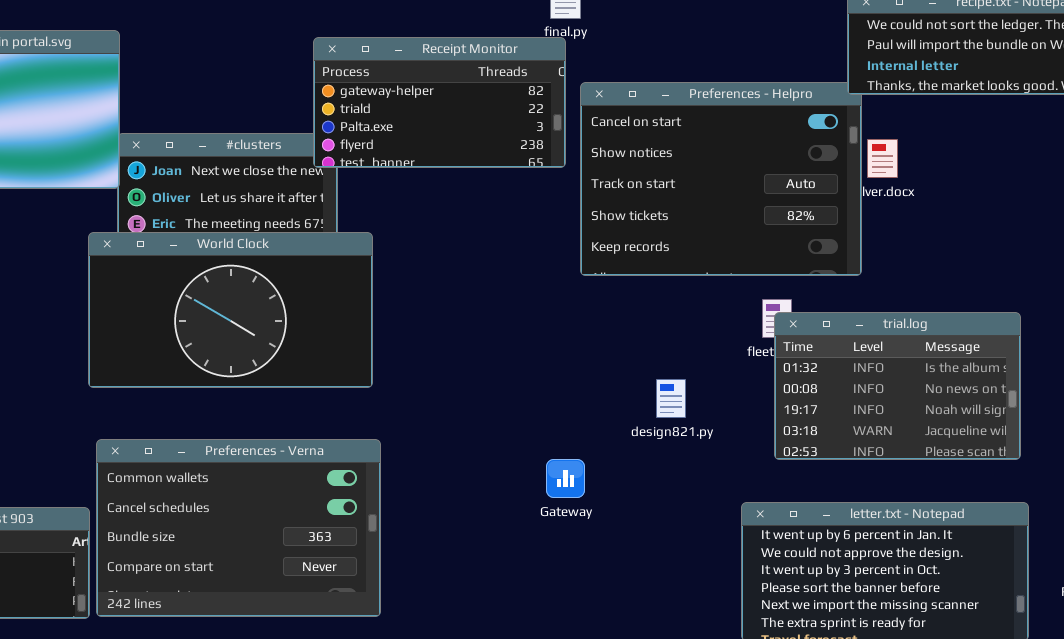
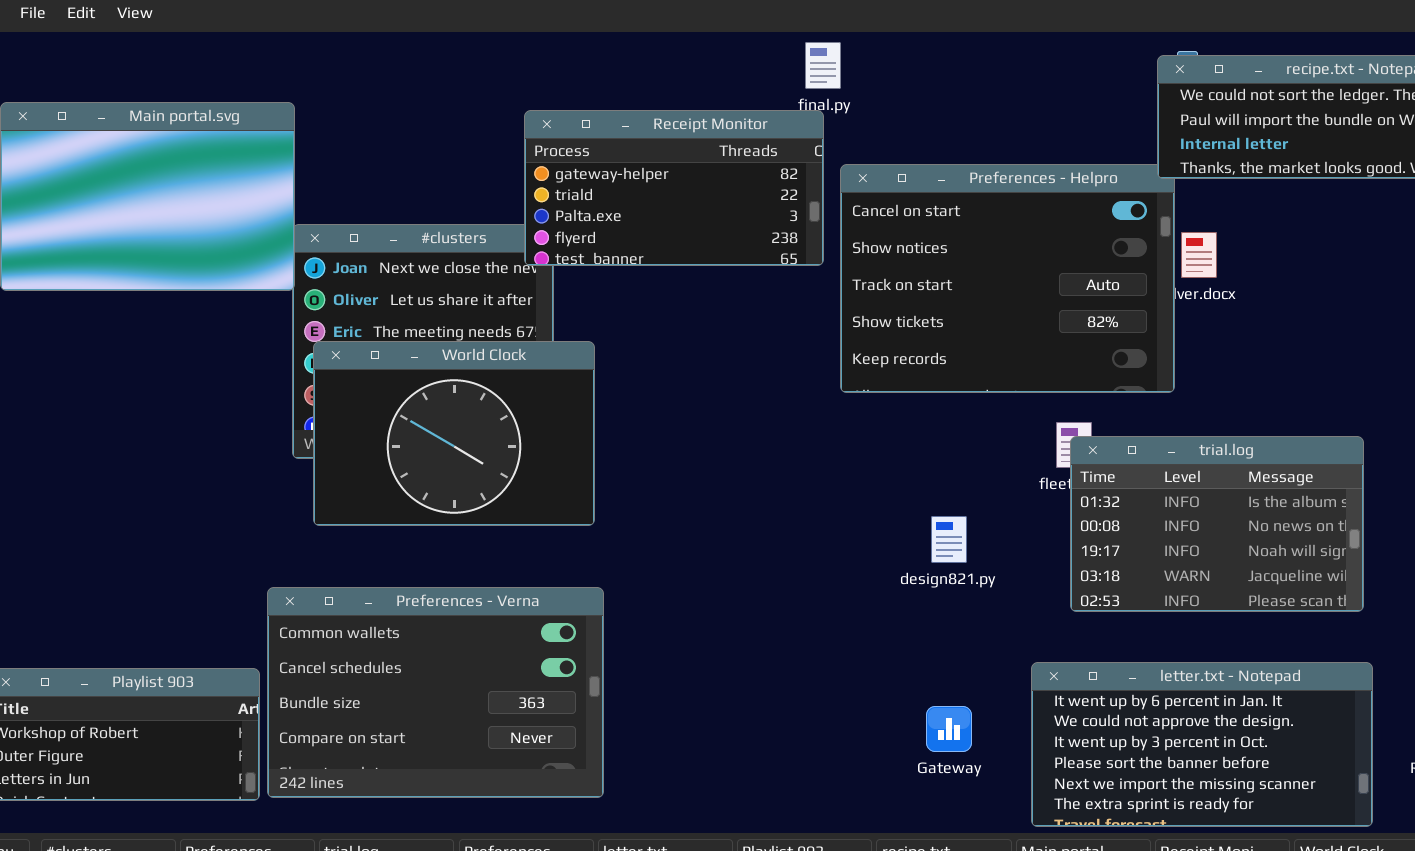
World Clock: [88,232,373,388] -> [313,341,595,526], resized
Gateway: [546,459,585,498] -> [926,706,972,752], moved

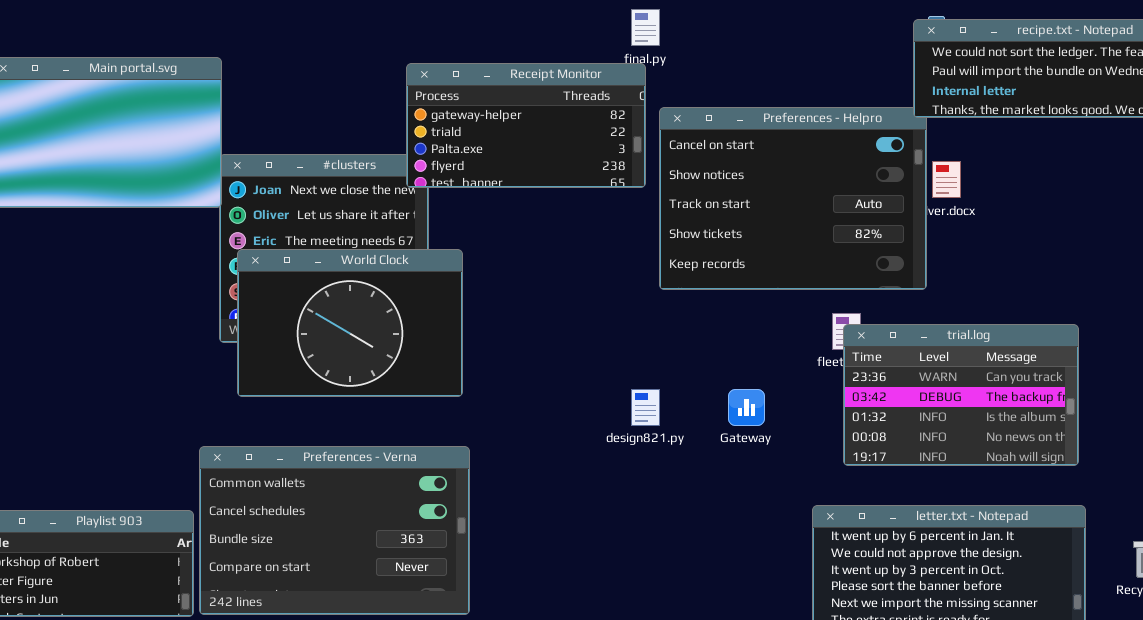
trial.log: [1070,436,1364,612] -> [843,324,1079,466], scrolled up 2 rows
design821.py: [931,516,967,563] -> [631,389,660,426], moved
Gateway: [926,706,972,752] -> [728,389,765,426], moved

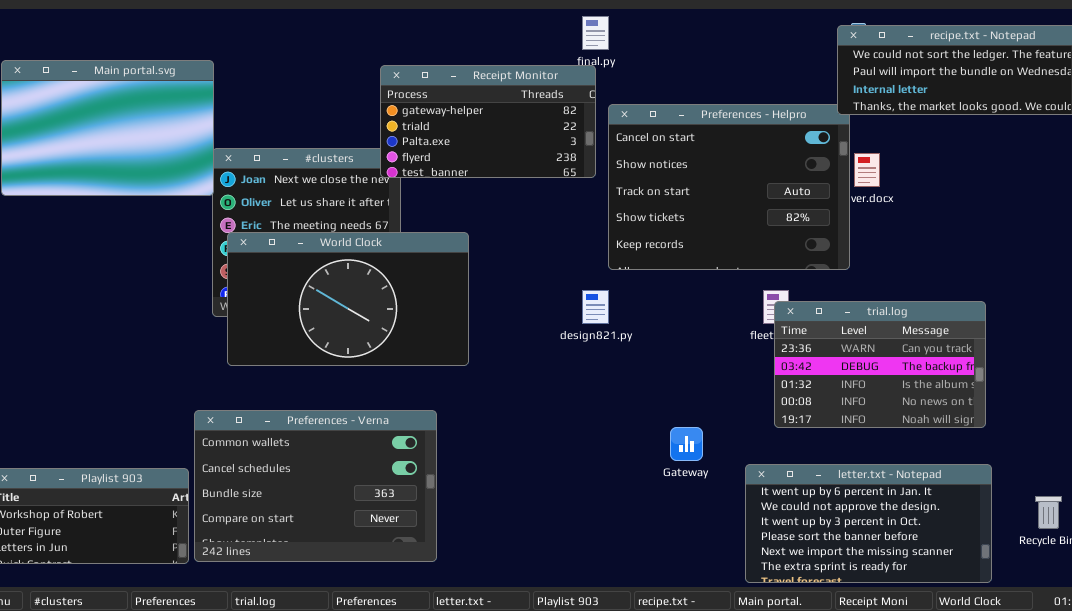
World Clock: [237,249,463,397] -> [227,232,469,366], resized
design821.py: [631,389,660,426] -> [582,290,609,324], moved
Gateway: [728,389,765,426] -> [670,427,703,461], moved

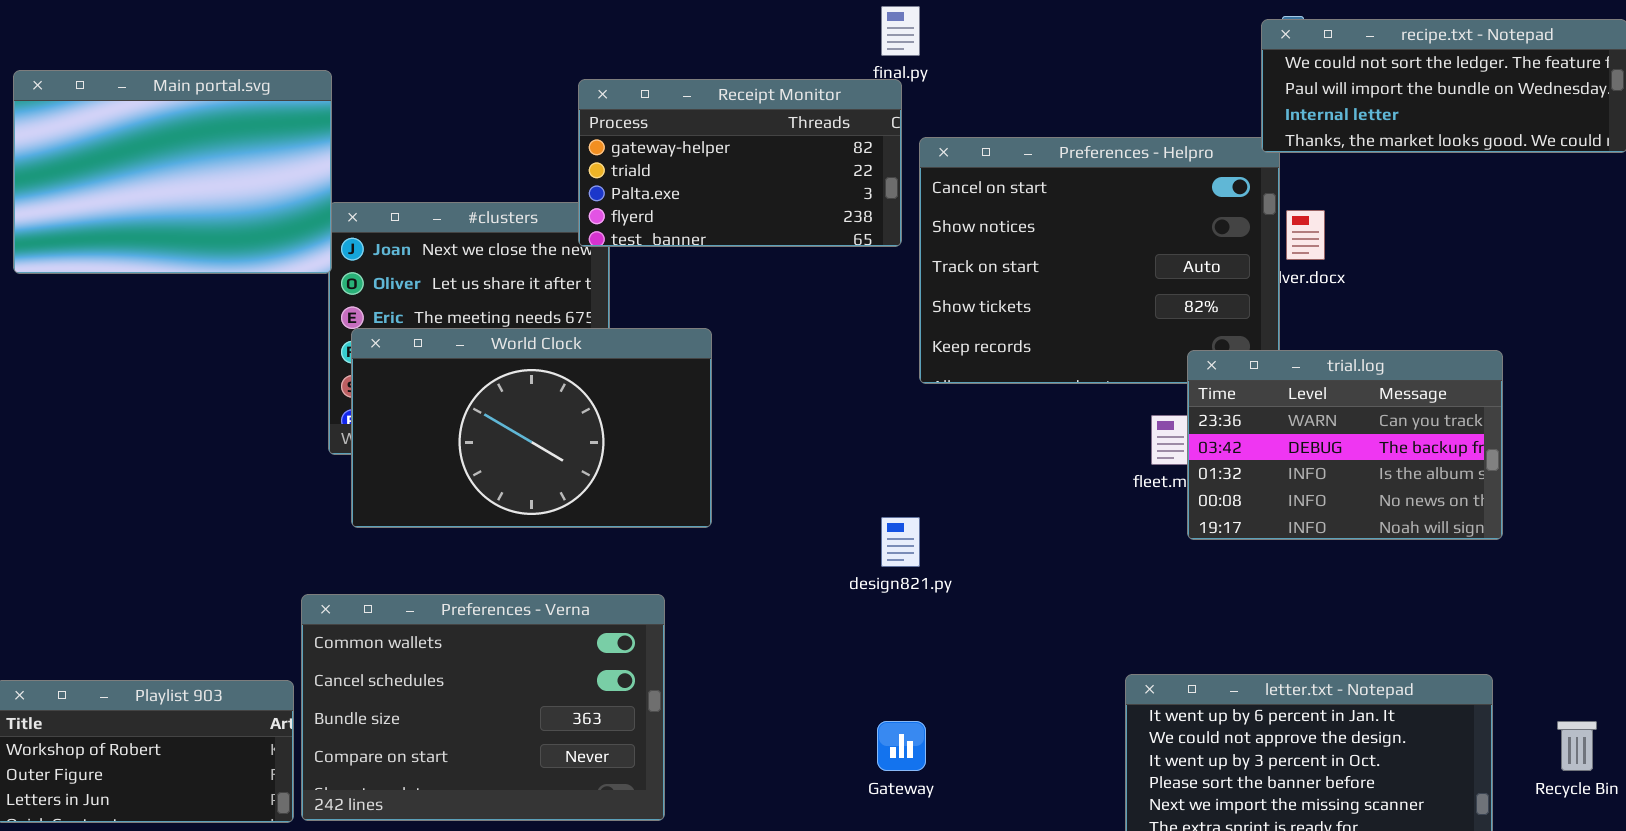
design821.py: [582,290,609,324] -> [881,517,920,567], moved
trial.log: [774,301,986,428] -> [1187,350,1503,540], moved
Gateway: [670,427,703,461] -> [877,721,926,771], moved

